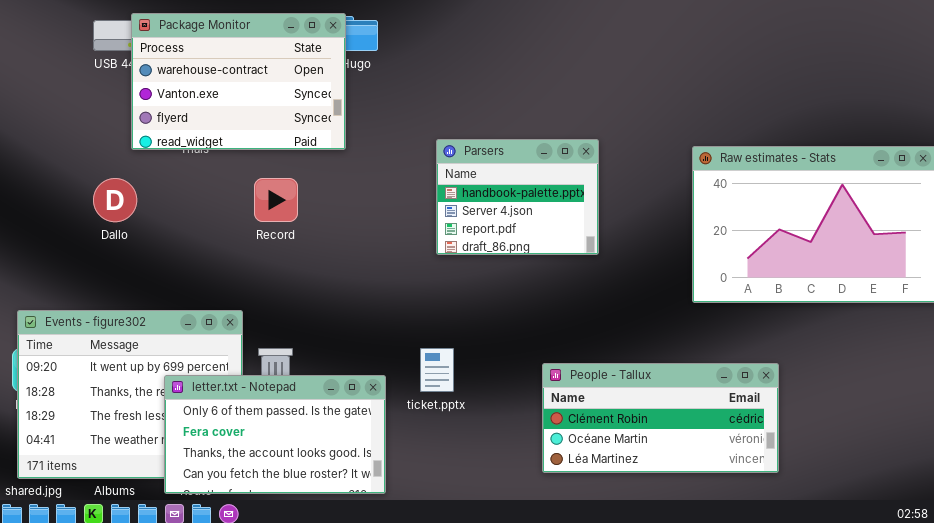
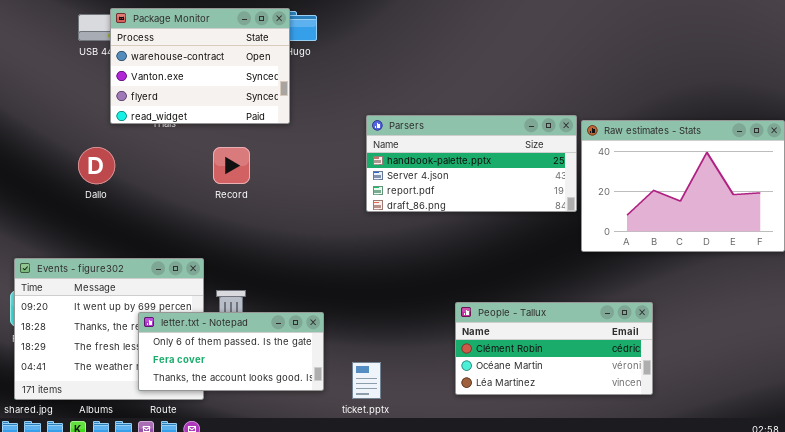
Parsers: [436,139,599,255] -> [366,115,577,212], resized
ticket.pptx: [420,348,454,392] -> [352,362,381,399], moved
letter.txt - Notepad: [164,375,386,494] -> [138,312,324,391], resized

